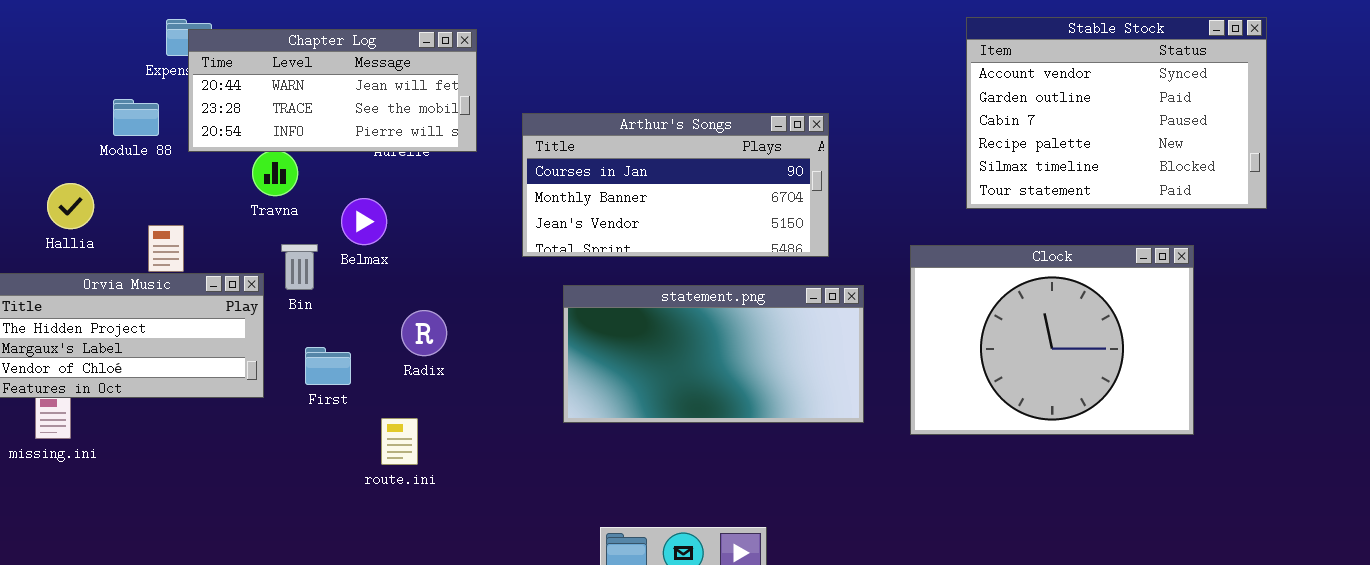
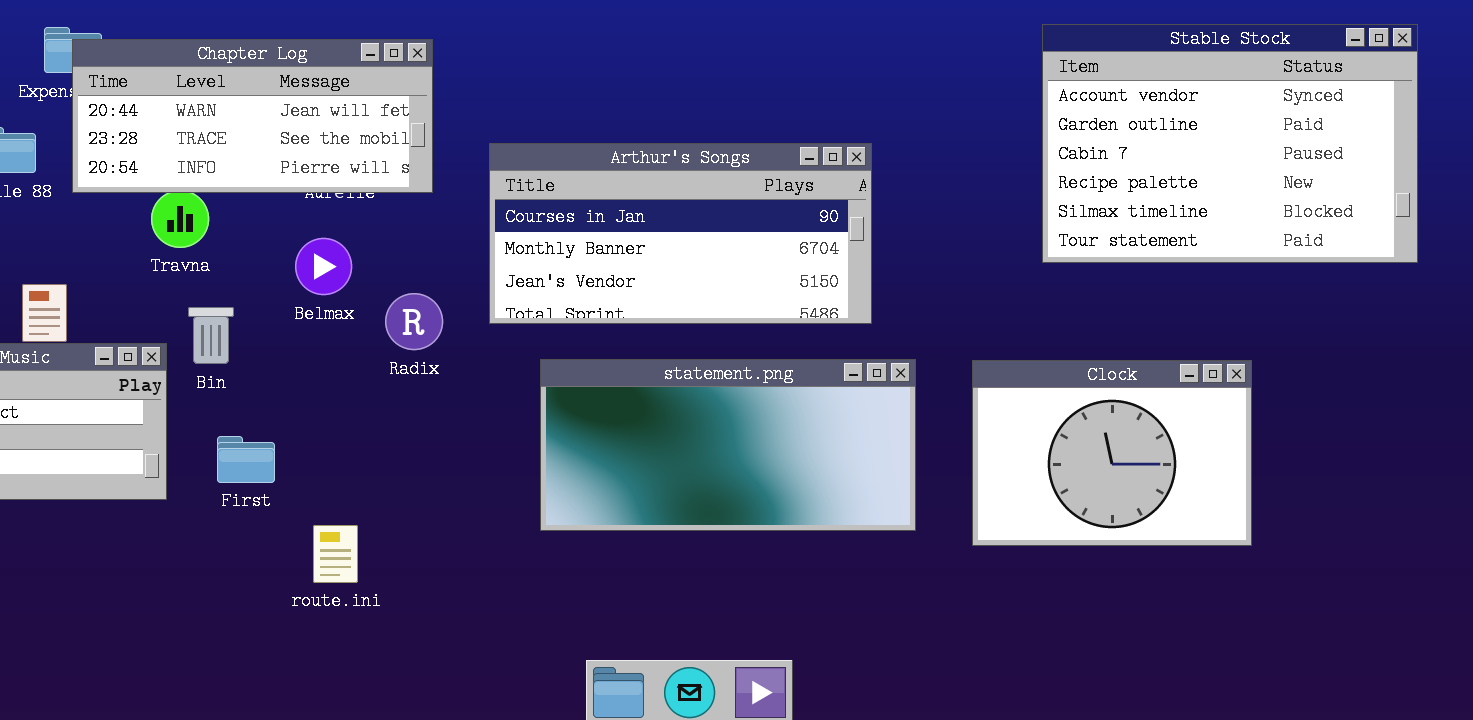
Belmax: [341,198,387,245] -> [295,238,352,295], moved
Clock: [910,245,1194,435] -> [972,360,1252,546], resized
Radix: [401,310,447,356] -> [385,293,443,350], moved

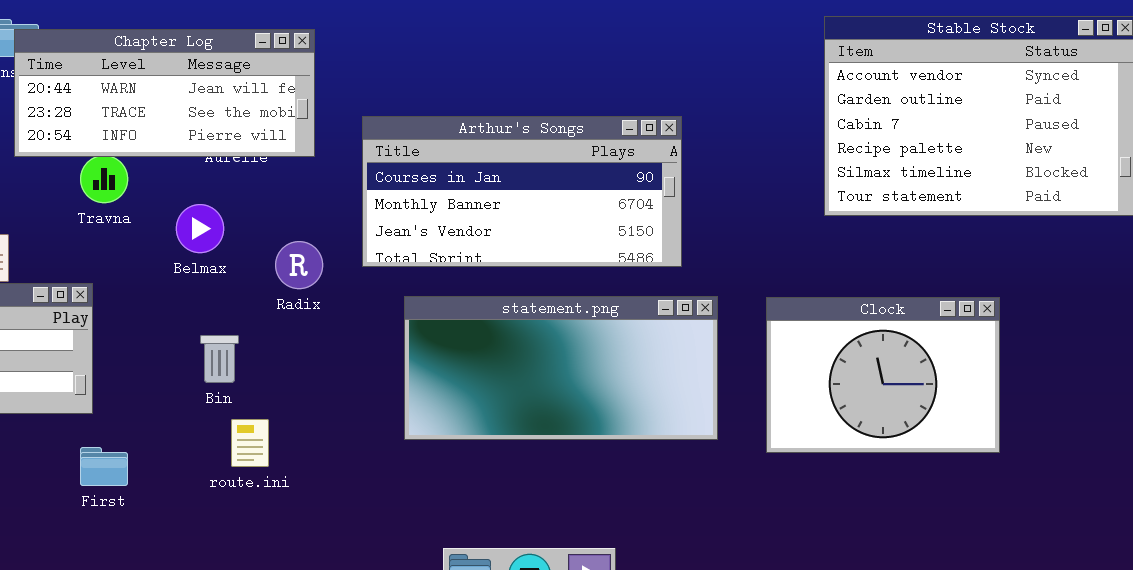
Belmax: [295,238,352,295] -> [176,204,224,253], moved
Bin: [188,307,234,364] -> [200,335,239,383], moved
First: [217,436,275,483] -> [80,447,128,486], moved
route.ini: [313,525,358,583] -> [231,419,269,467], moved

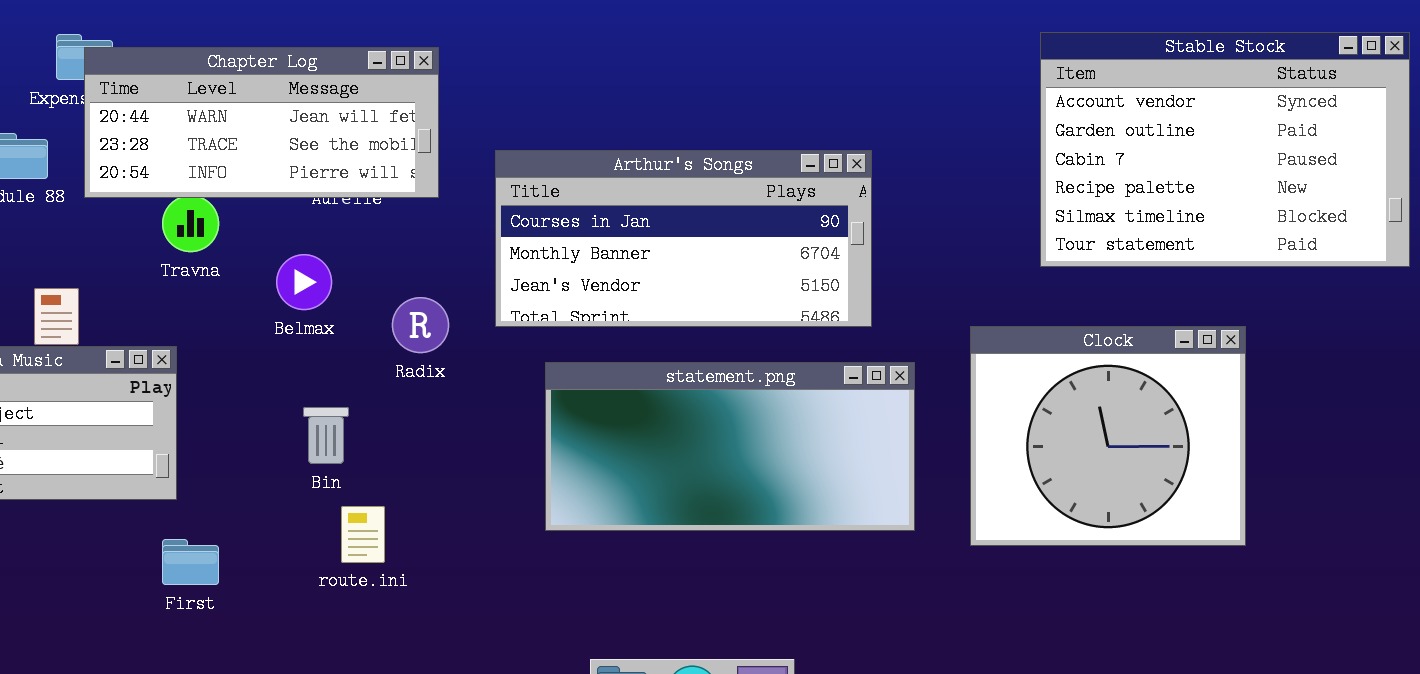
Clock: [766,297,1000,453] -> [970,326,1246,546], resized

